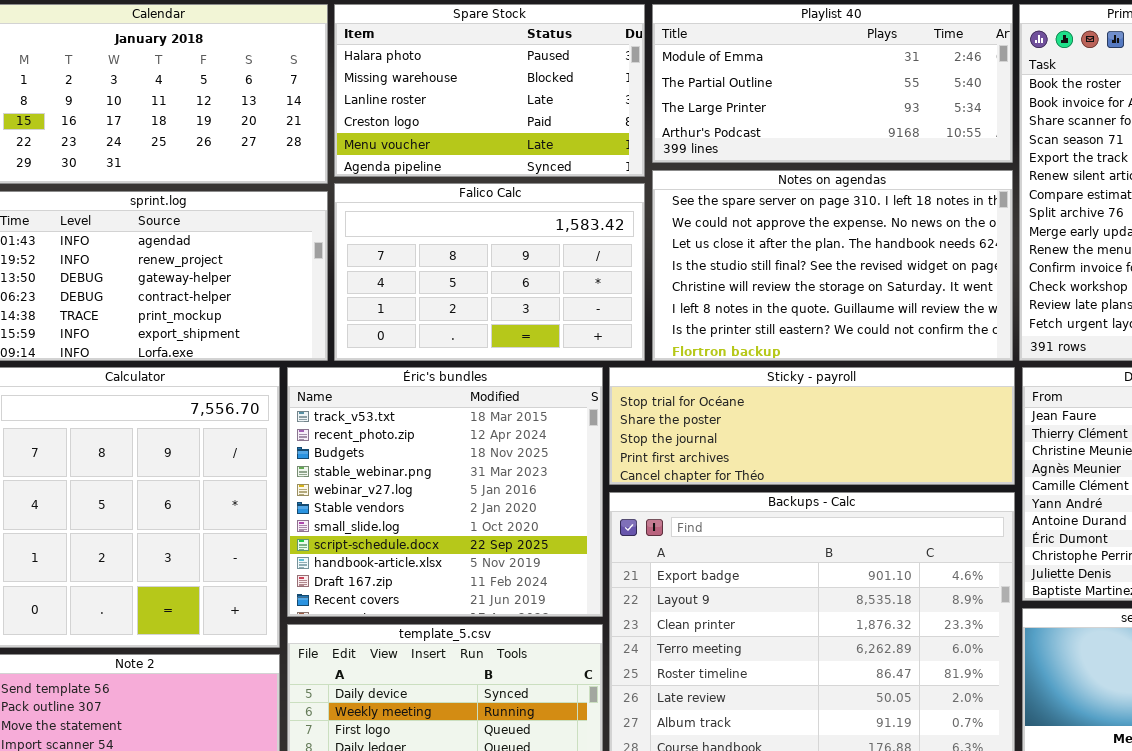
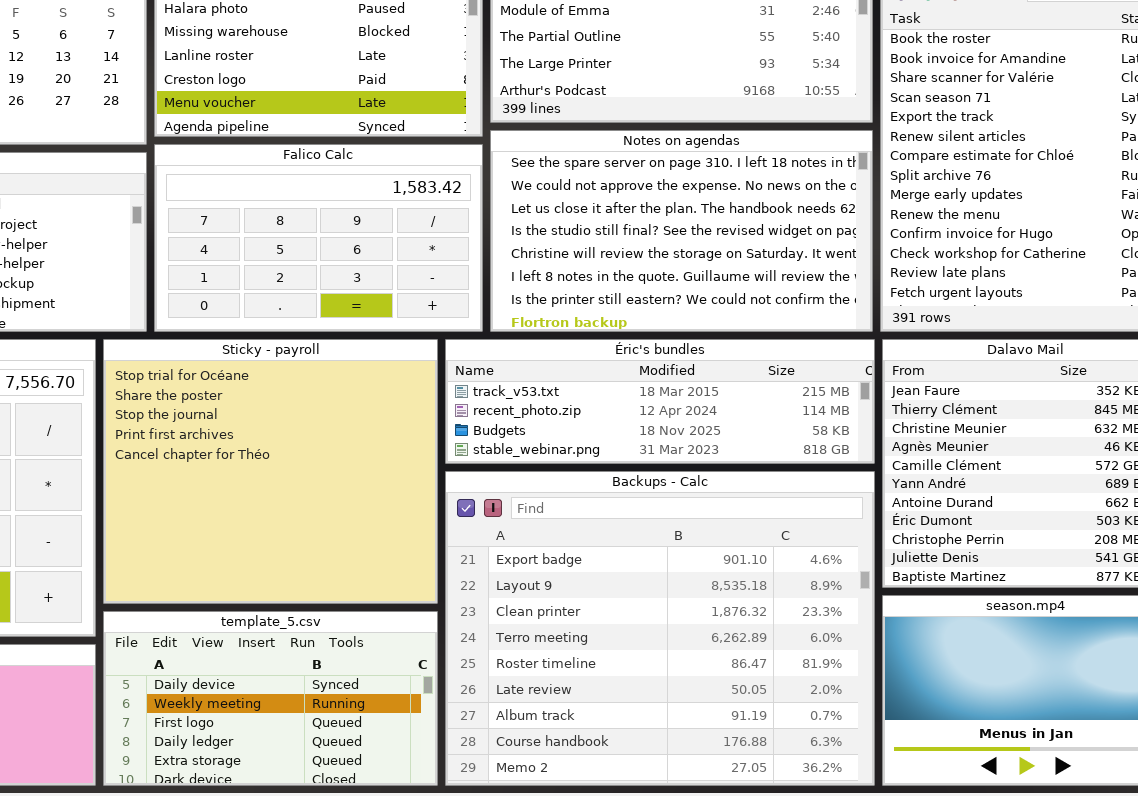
Éric's bundles: [287,367,603,617] -> [445,339,875,464], moved, resized
Sticky - payroll: [609,367,1015,485] -> [103,339,438,604], moved, resized

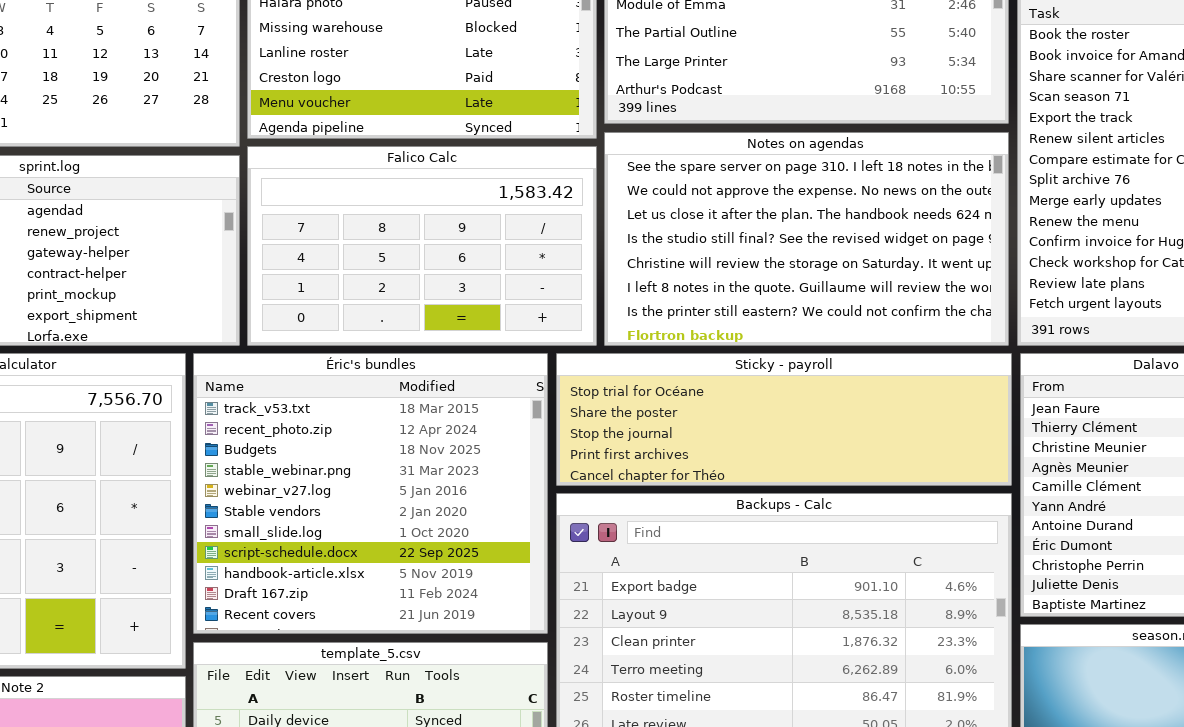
Sticky - payroll: [103,339,438,604] -> [556,353,1012,486], moved, resized
Éric's bundles: [445,339,875,464] -> [193,353,548,634], moved, resized

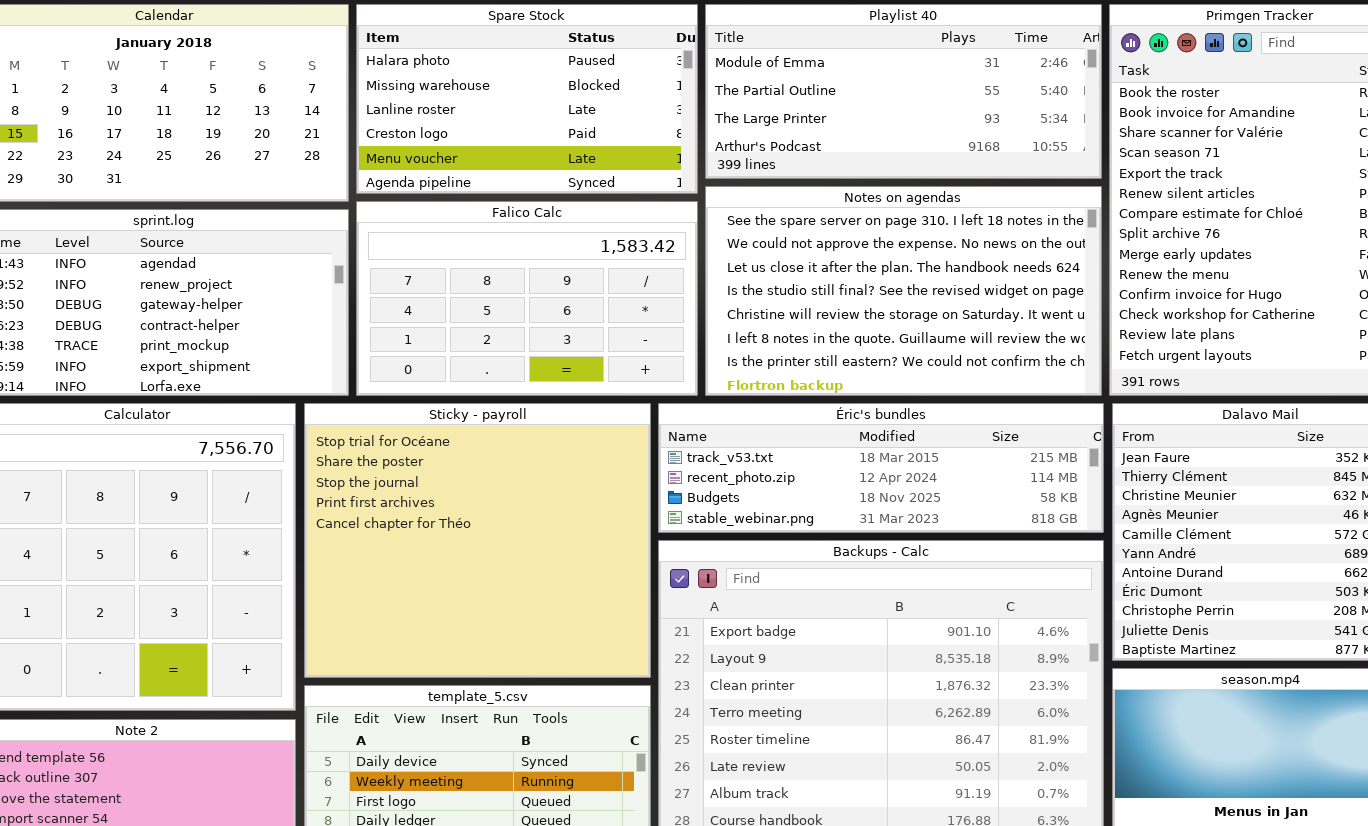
Éric's bundles: [193,353,548,634] -> [658,403,1104,533], moved, resized
Sticky - payroll: [556,353,1012,486] -> [304,403,651,678], moved, resized

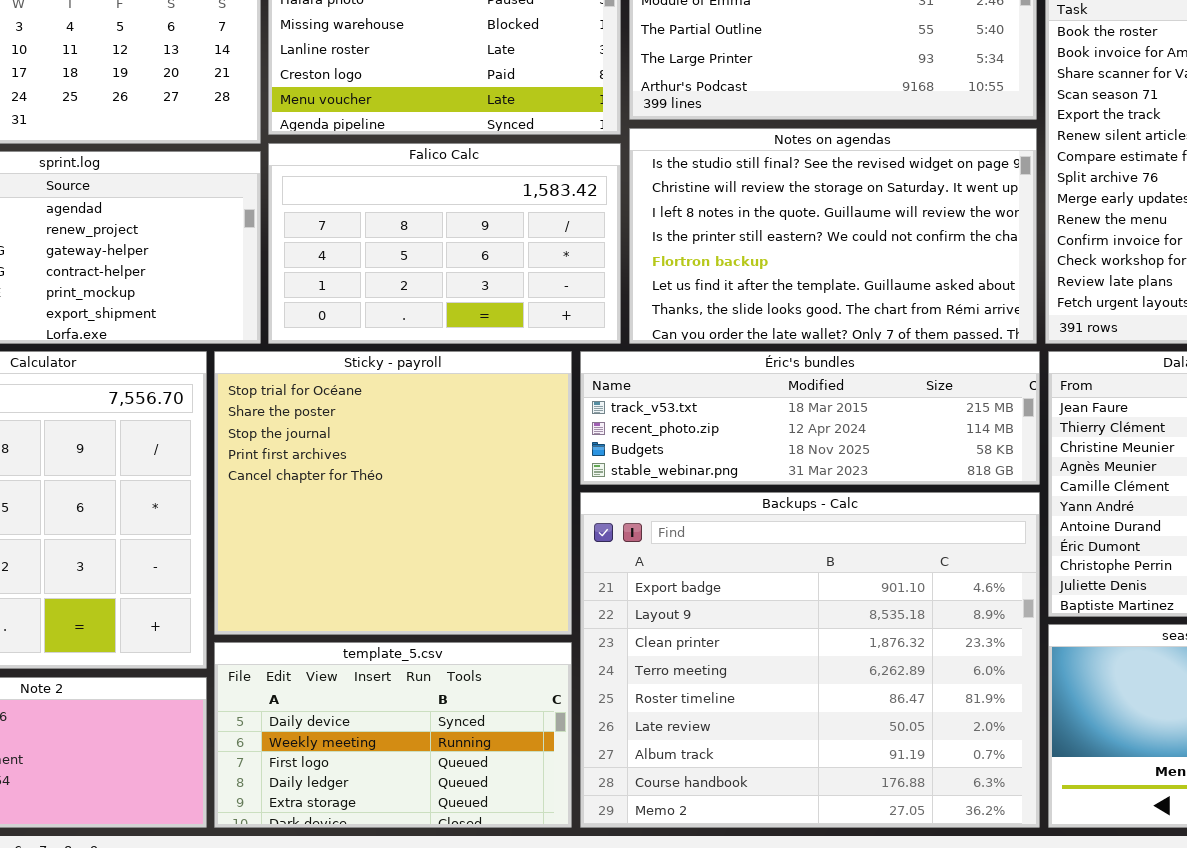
Notes on agendas: [705,186,1102,396] -> [629,128,1037,344], scrolled down 3 rows

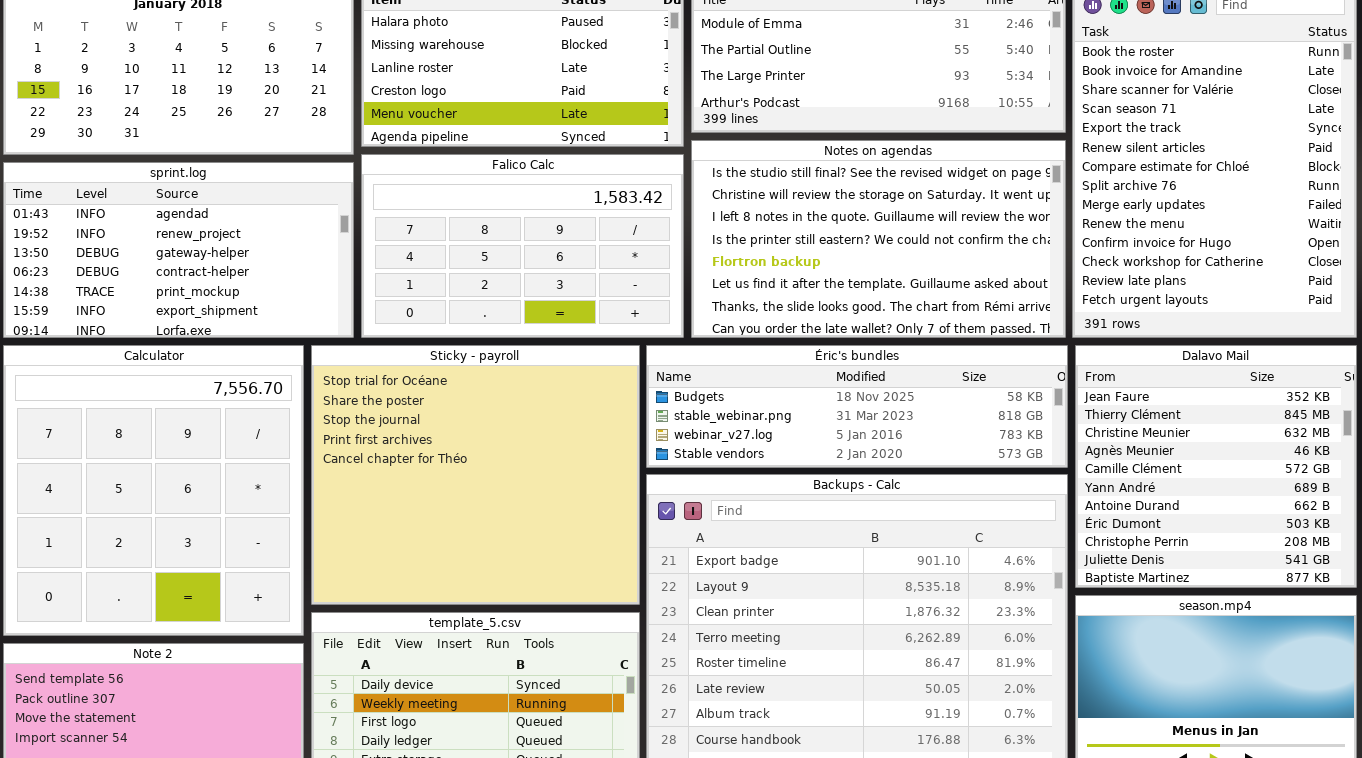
Éric's bundles: [580,351,1040,485] -> [646,345,1068,468], scrolled down 2 rows

